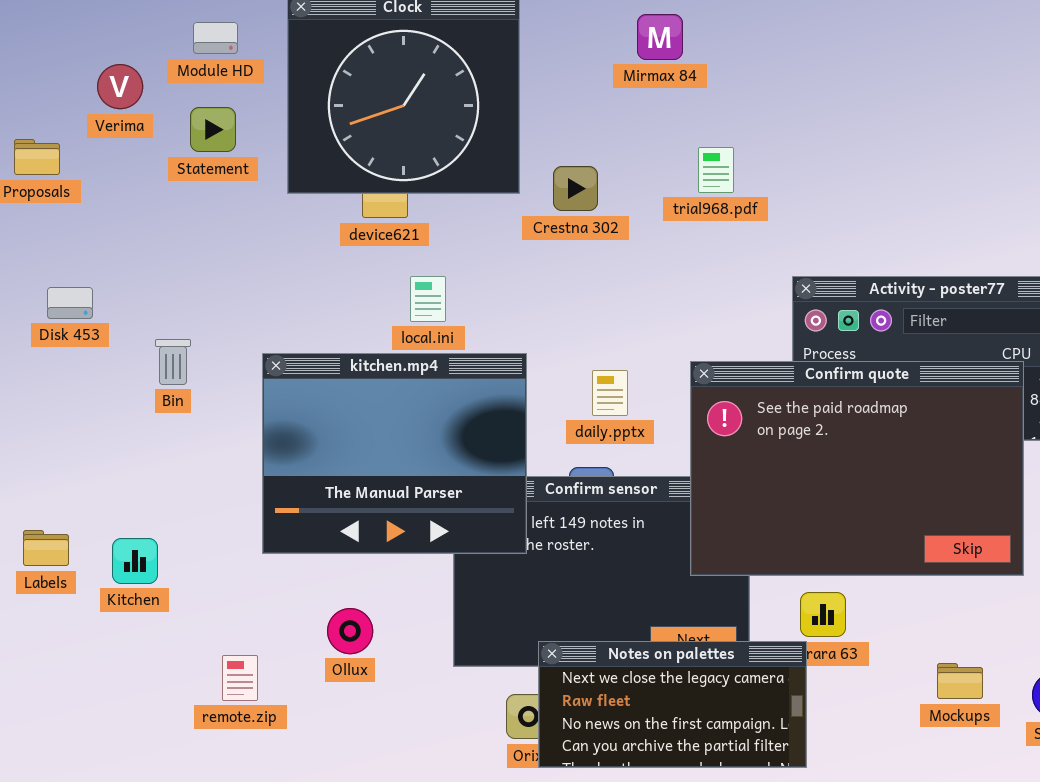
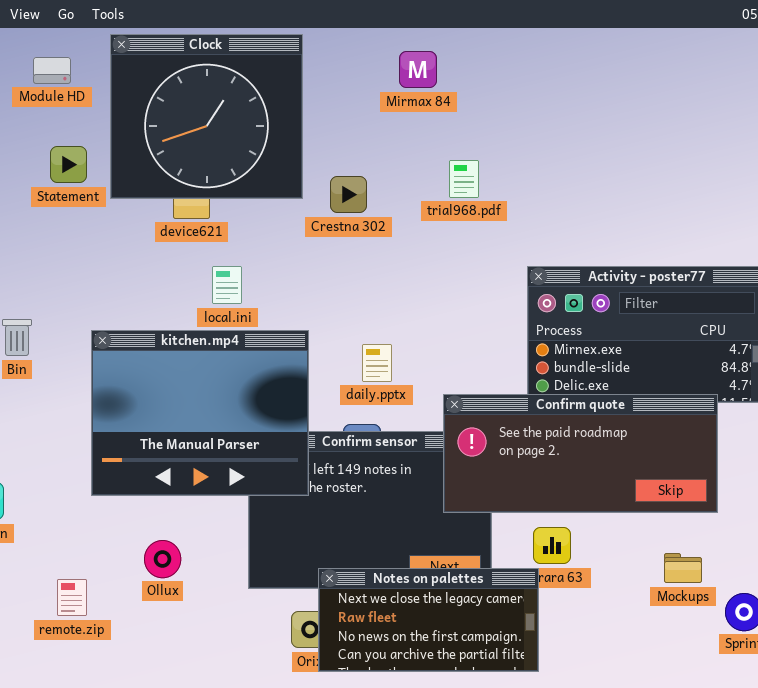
Statement: [190,107,236,152] -> [50,146,87,183], moved
Confirm quote: [690,361,1024,576] -> [443,394,718,513], resized
Mockups: [937,663,983,699] -> [664,553,702,583], moved

